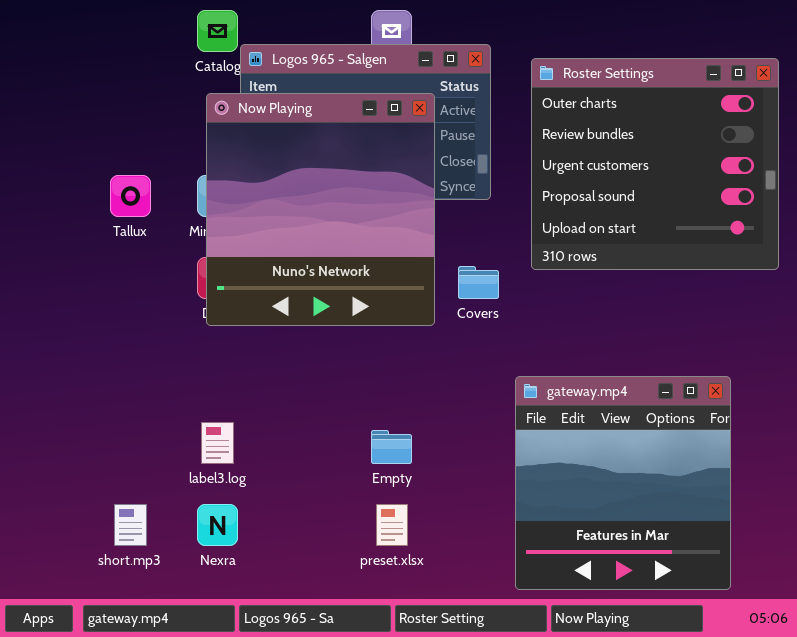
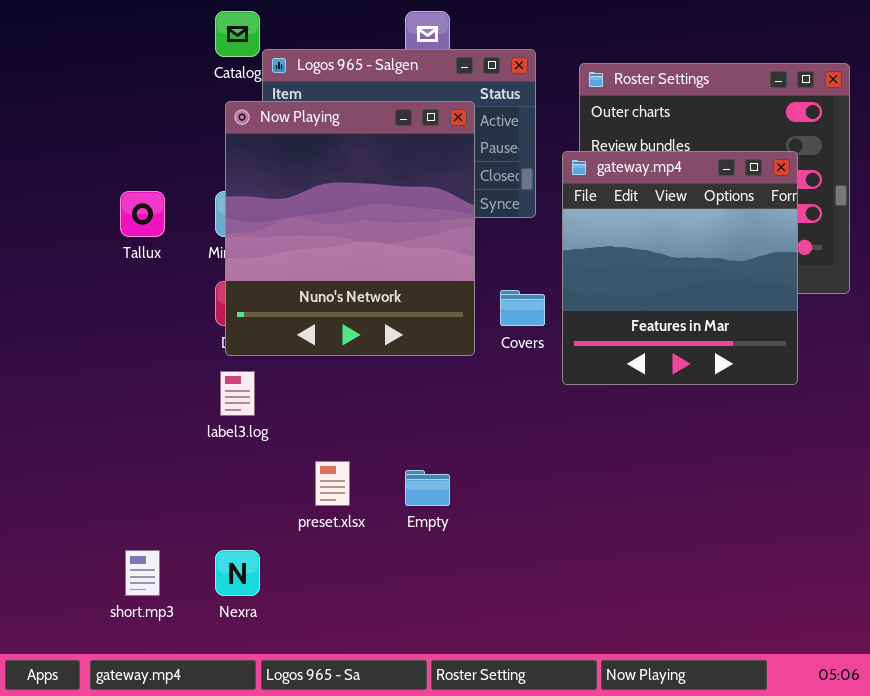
gateway.mp4: [515,376,731,590] -> [562,151,798,385], moved
label3.log: [201,422,234,464] -> [220,371,255,416], moved
preset.xlsx: [376,504,408,546] -> [315,461,350,506], moved

